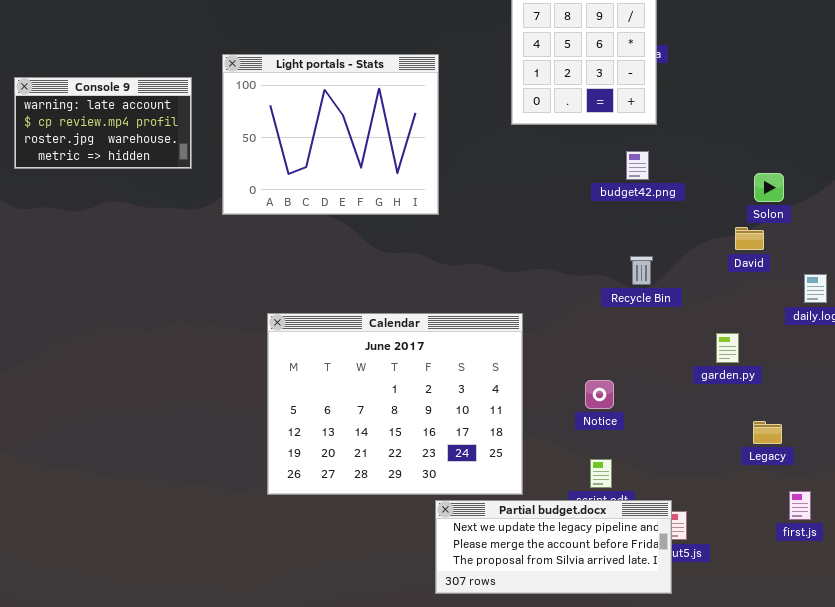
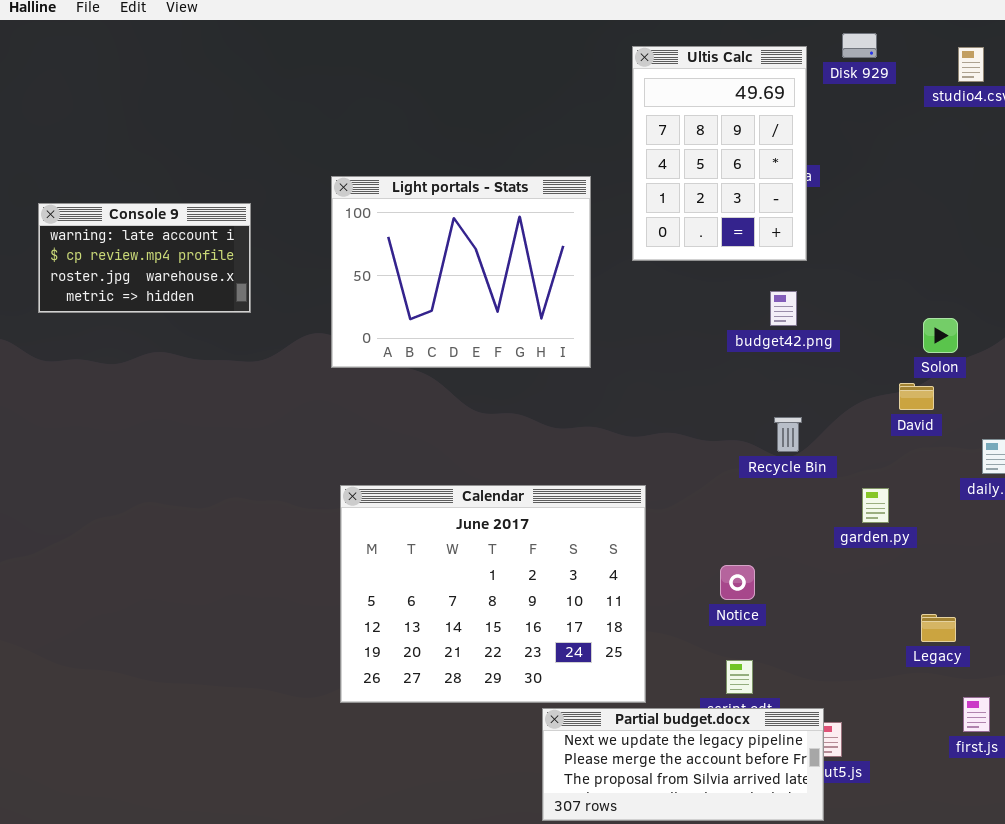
Light portals - Stats: [222,54,439,215] -> [331,176,591,368], moved
garden.py: [716,333,739,363] -> [862,488,889,523], moved

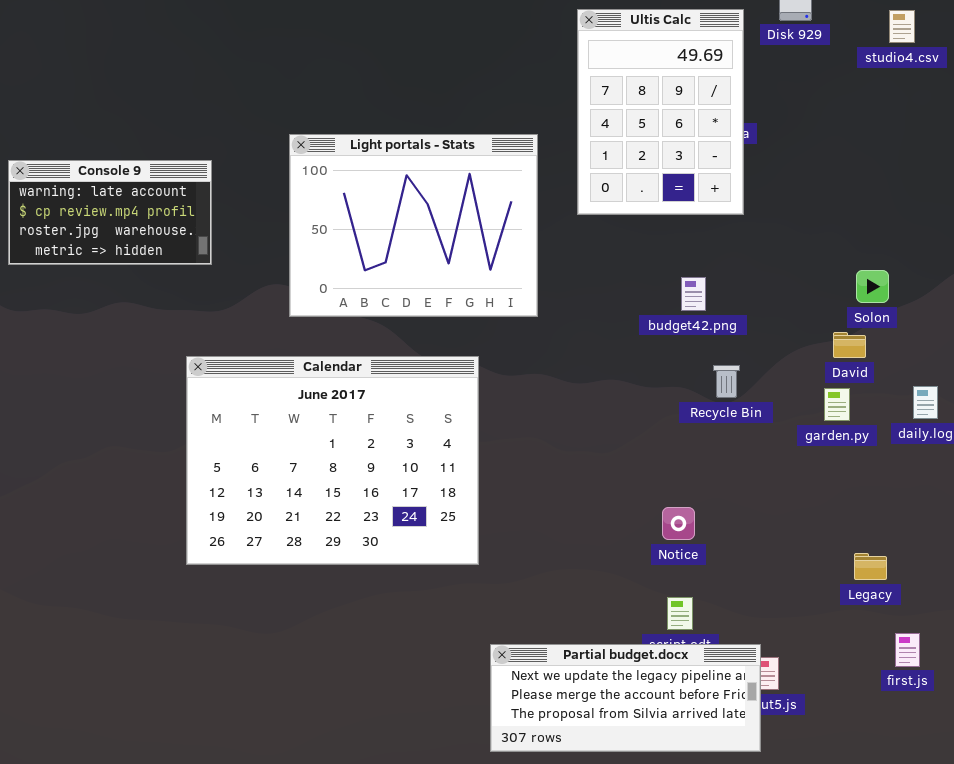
budget42.png: [770,291,797,326] -> [681,277,706,311], moved
Calendar: [340,485,646,703] -> [186,356,479,565], moved
garden.py: [862,488,889,523] -> [824,388,850,421], moved

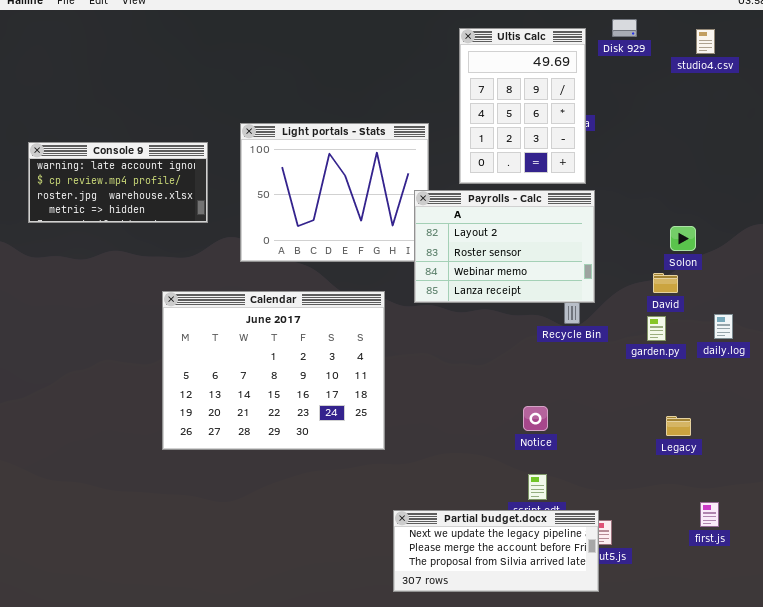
Console 9: [8,160,212,265] -> [28,142,208,223], resized
Payrolls - Calc: none -> [414,190,595,303], opened
Legacy: [854,553,887,580] -> [666,416,691,436], moved

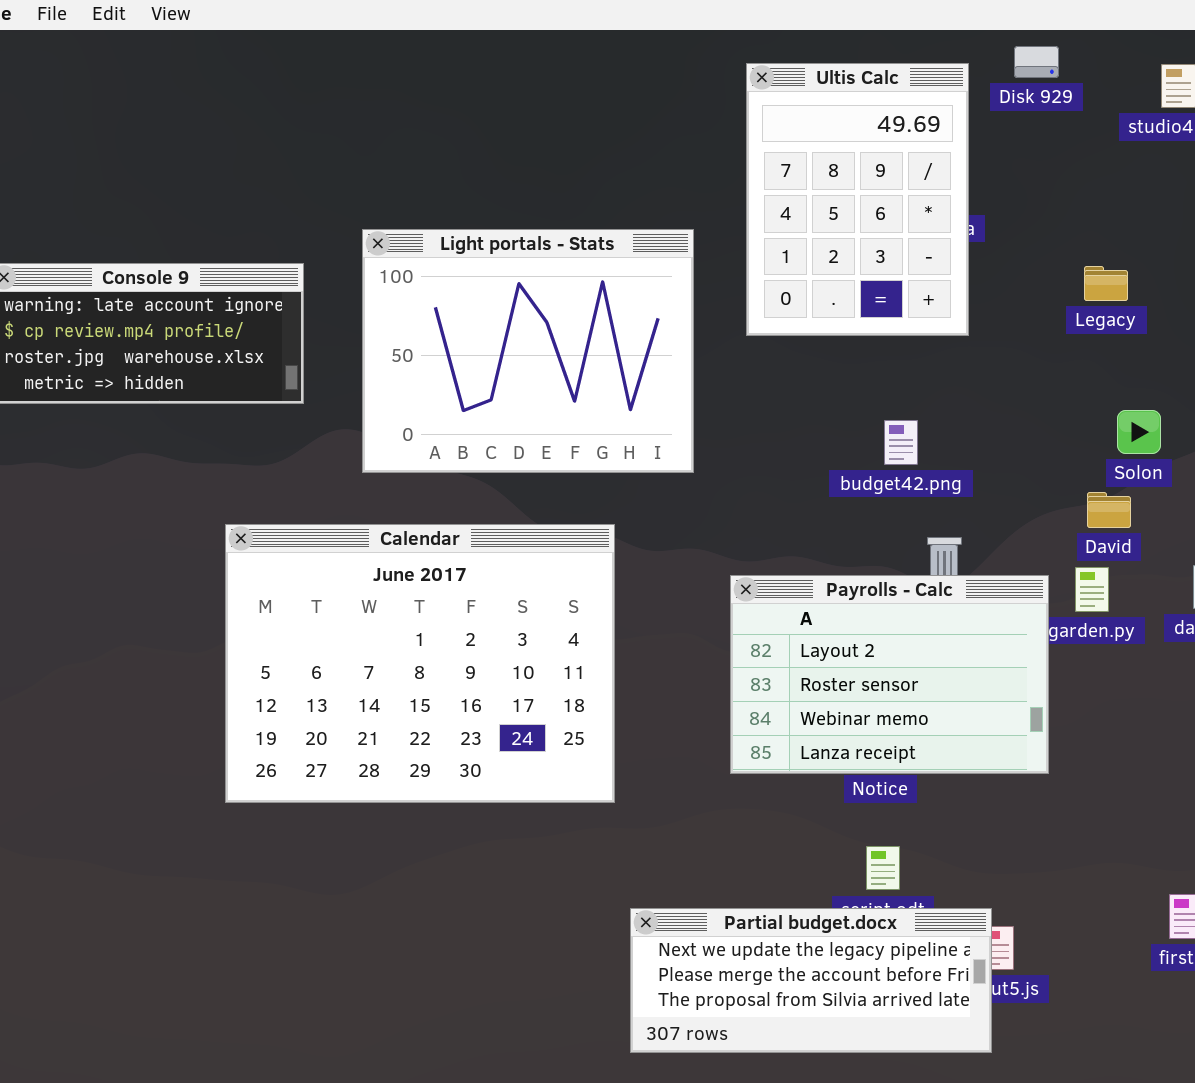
Payrolls - Calc: [414,190,595,303] -> [730,575,1049,774], moved
Legacy: [666,416,691,436] -> [1084,266,1128,301], moved

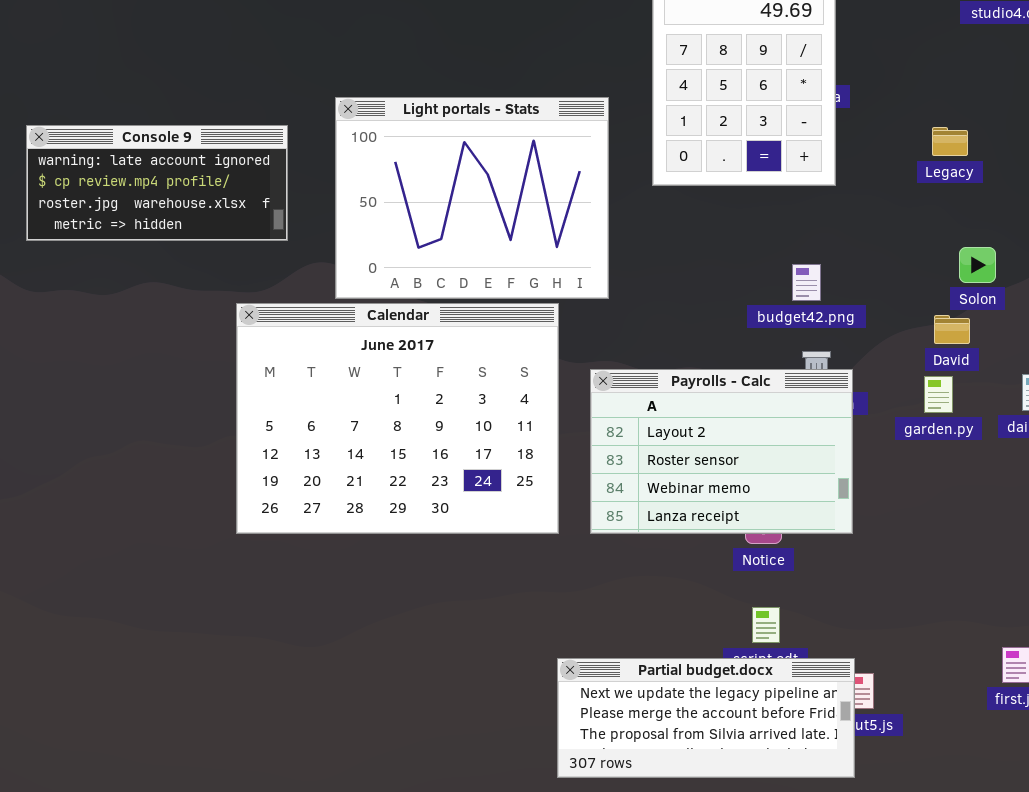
budget42.png: [884,420,918,465] -> [792,264,821,301], moved
Calendar: [225,524,615,803] -> [236,303,559,534], moved
Payrolls - Calc: [730,575,1049,774] -> [590,369,853,534], moved

